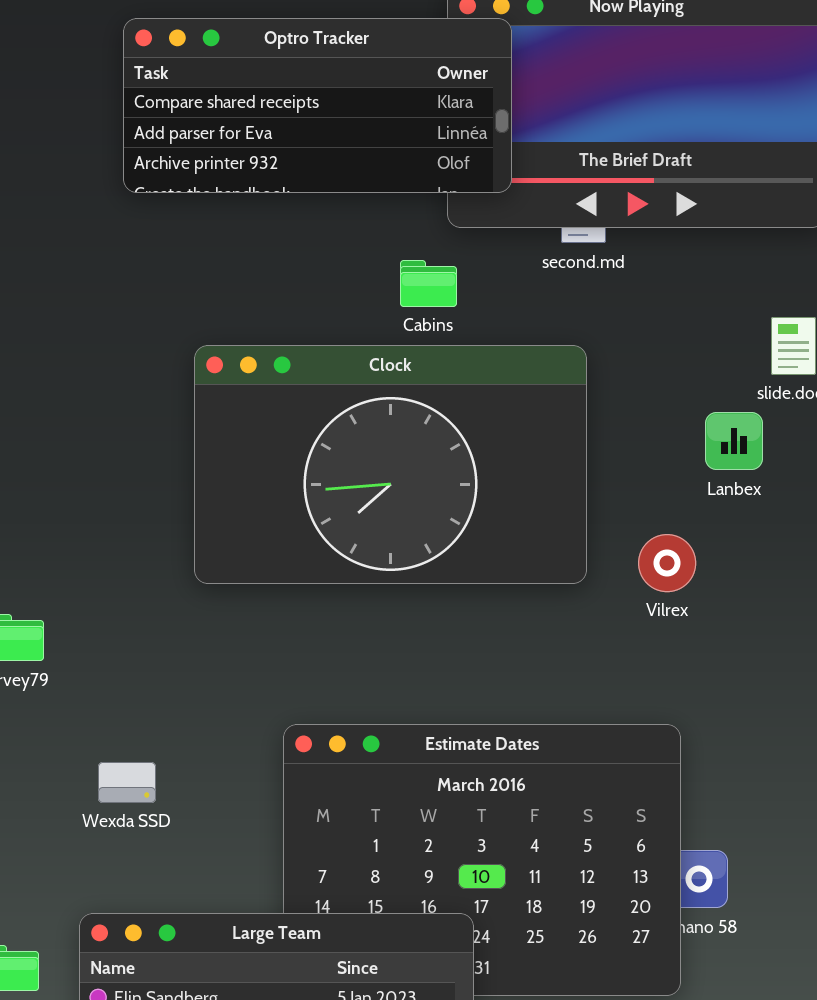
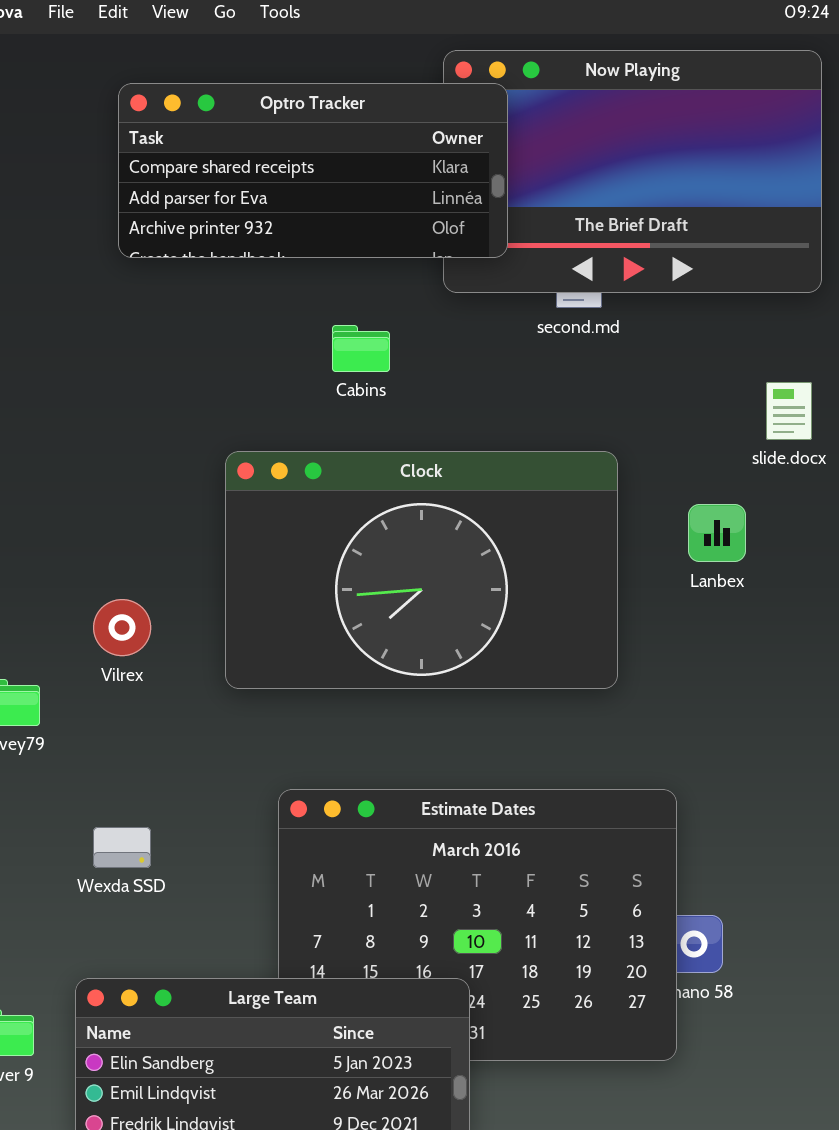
Cabins: [400,260,457,307] -> [332,325,390,372], moved
Clock: [194,345,587,584] -> [225,451,618,689], moved
Lanbex: [705,412,763,470] -> [688,504,746,562], moved
Vilrex: [638,534,696,592] -> [93,599,151,656], moved

